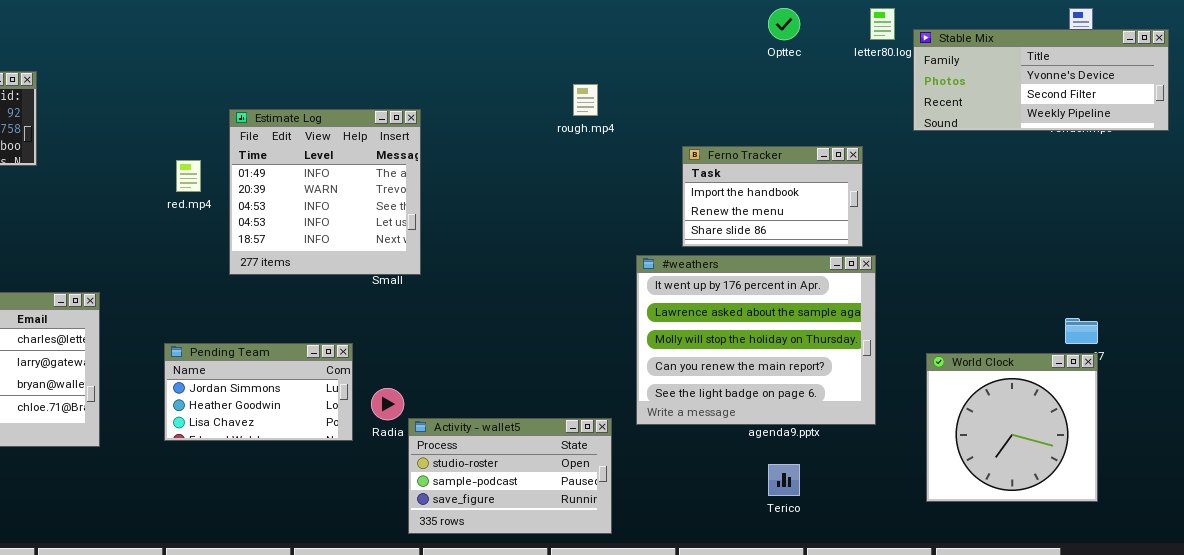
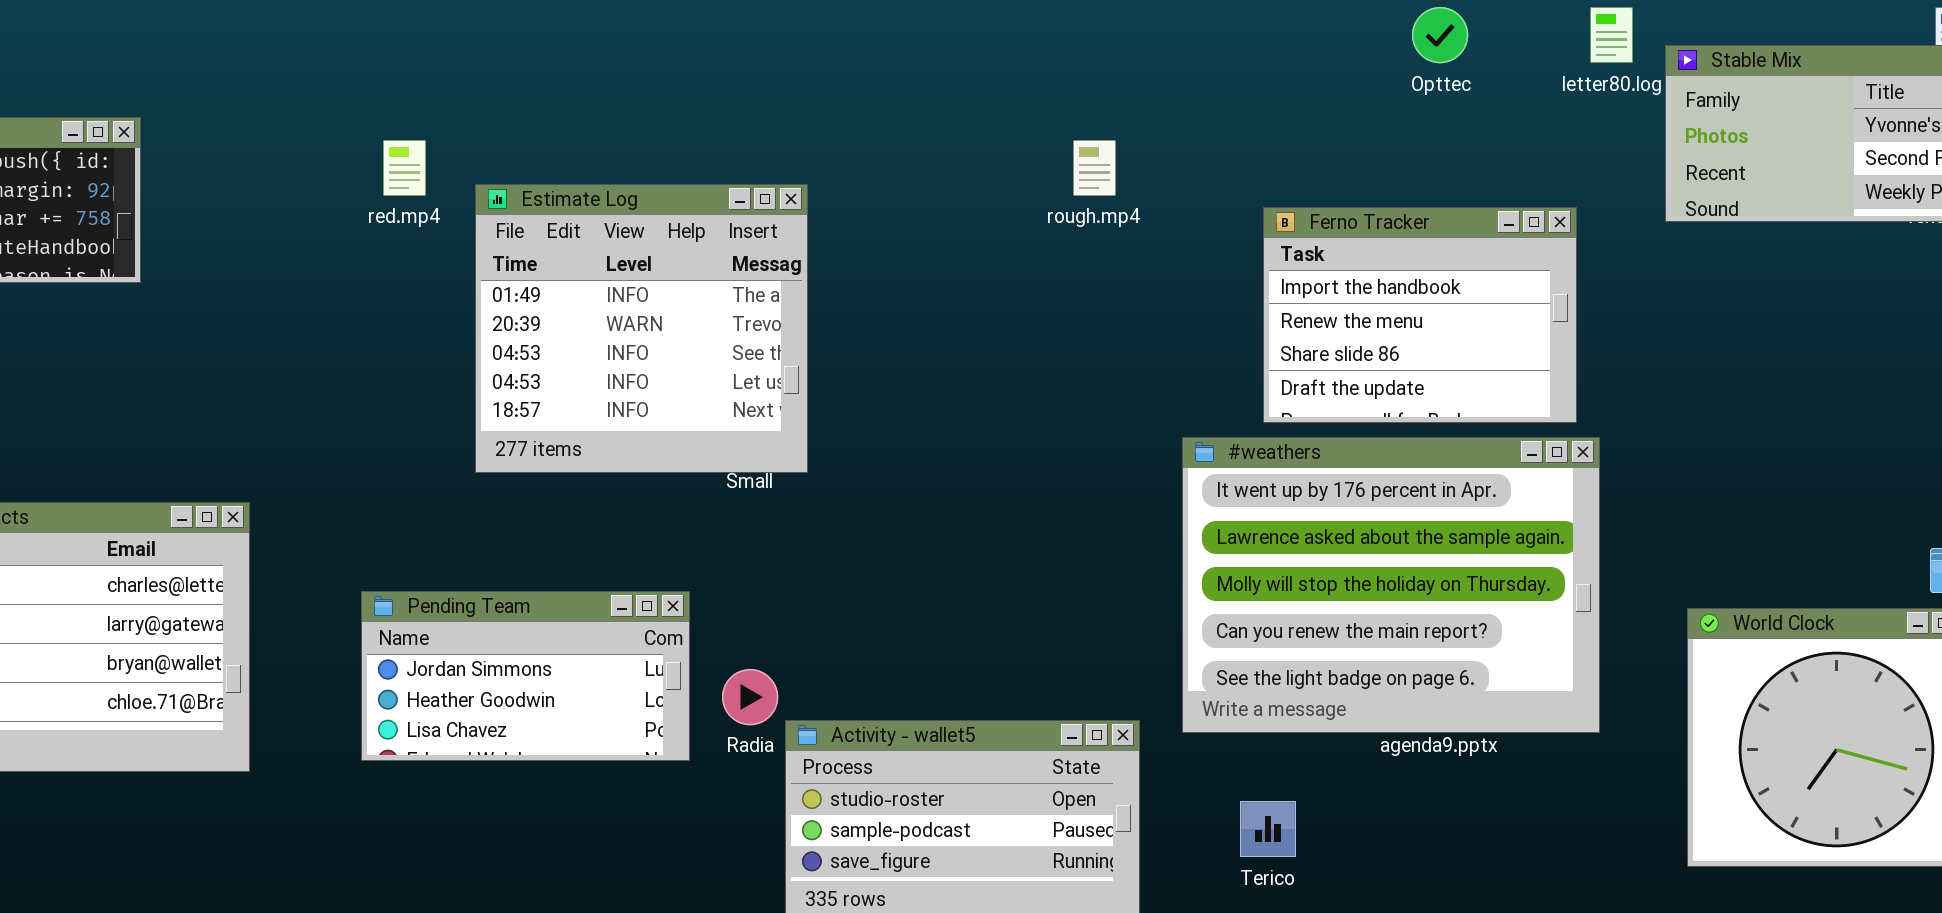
Ferno Tracker: [682,146,863,247] -> [1263,207,1577,423], resized
red.mp4: [176,160,201,192] -> [383,140,426,196], moved
Terico: [768,464,800,496] -> [1240,801,1296,857], moved

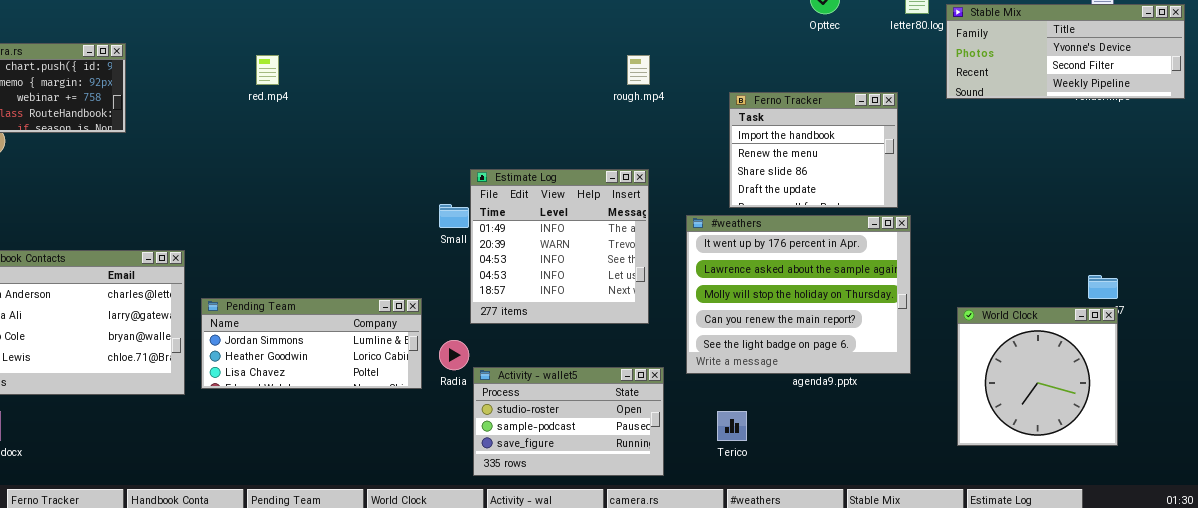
Estimate Log: [475,184,808,473] -> [470,169,649,324], moved
Pending Team: [361,591,690,761] -> [201,298,422,389], resized

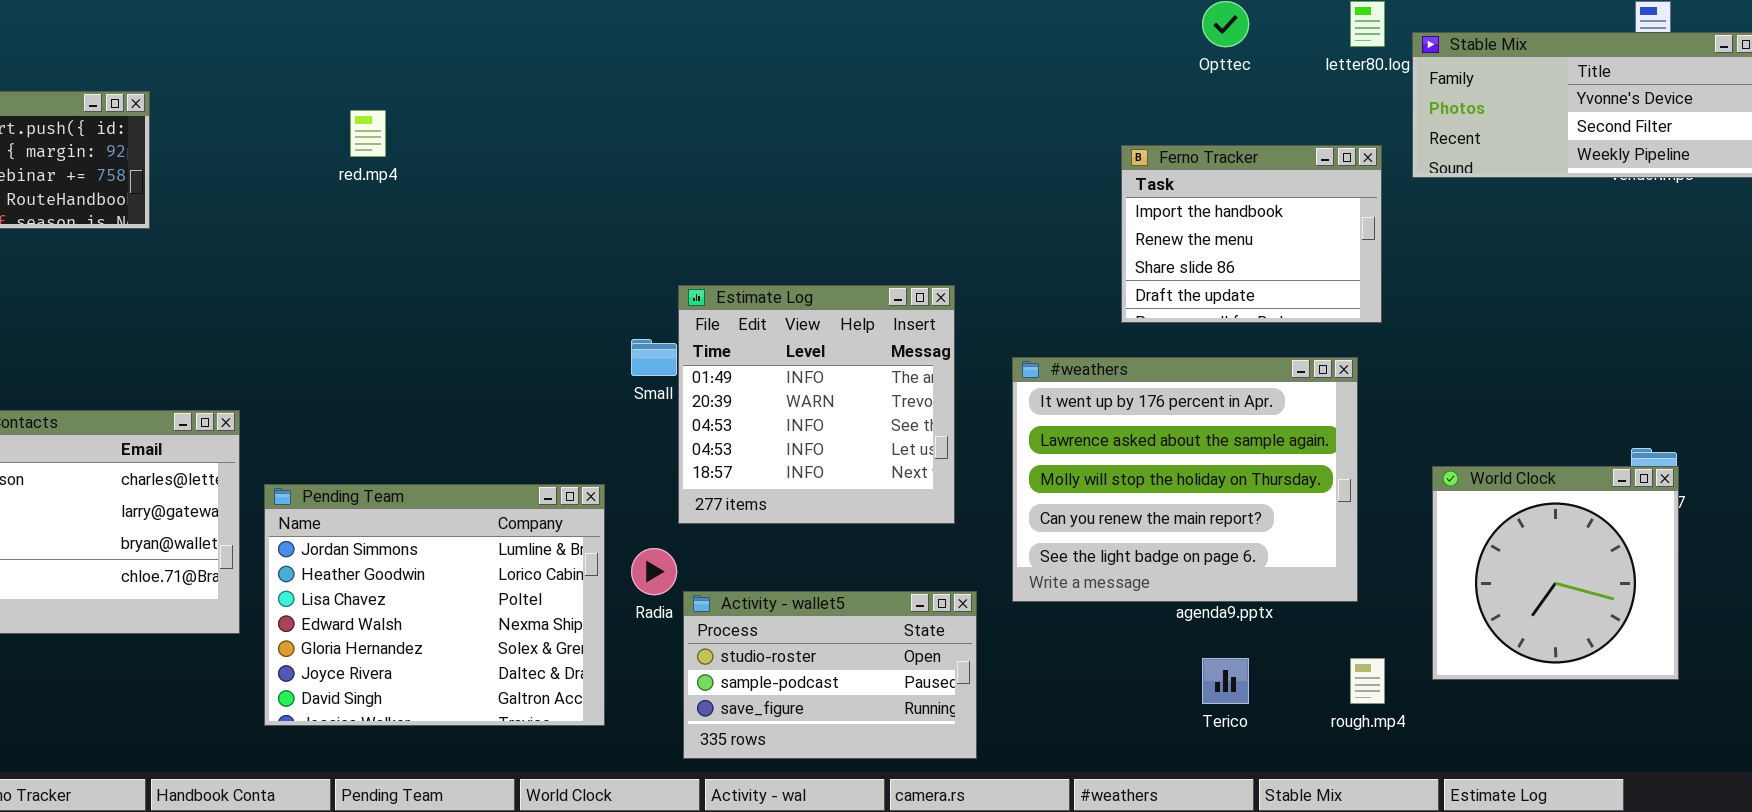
rough.mp4: [627,55,650,85] -> [1350,658,1385,704], moved
Ferno Tracker: [729,92,898,208] -> [1121,145,1382,323], moved
Pending Team: [201,298,422,389] -> [264,484,605,726], resized
World Clock: [957,307,1118,446] -> [1432,466,1679,680], moved
Terico: [717,411,747,441] -> [1202,658,1249,704], moved

